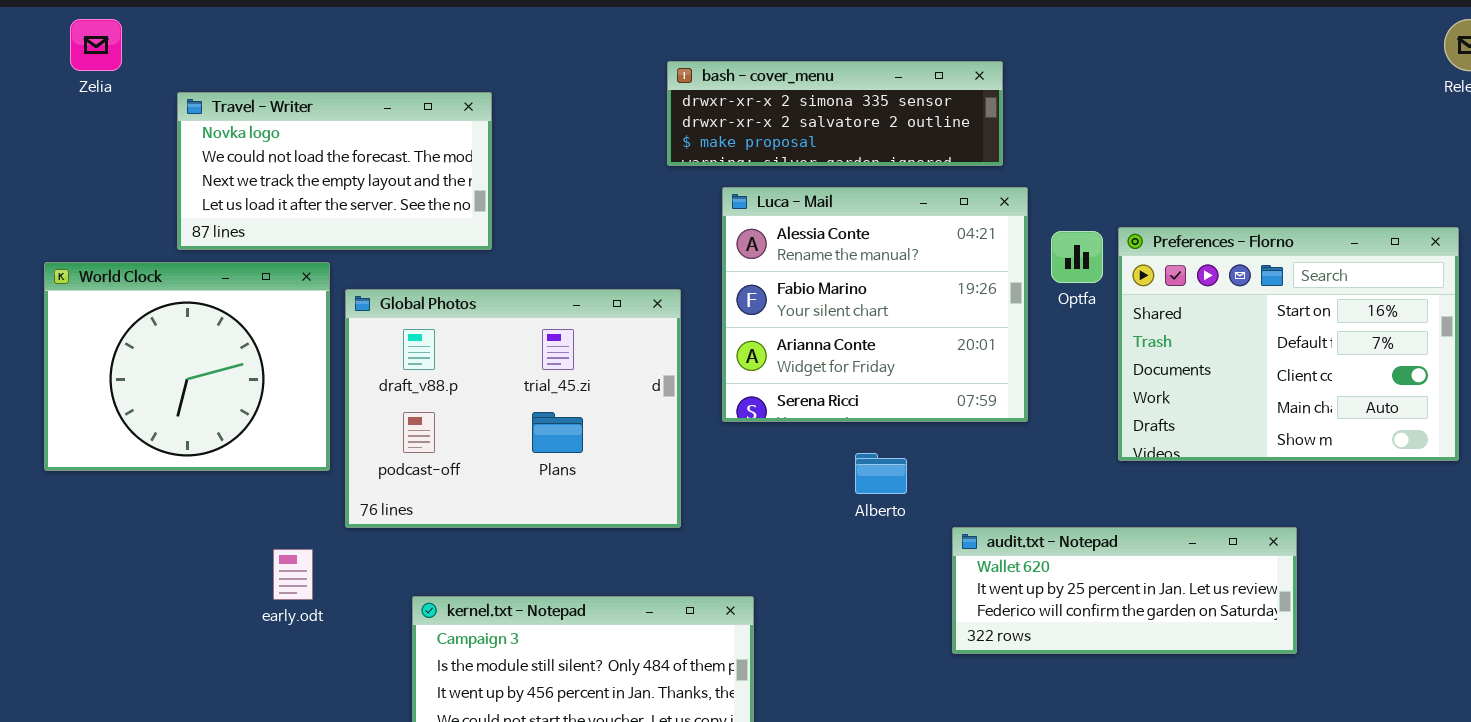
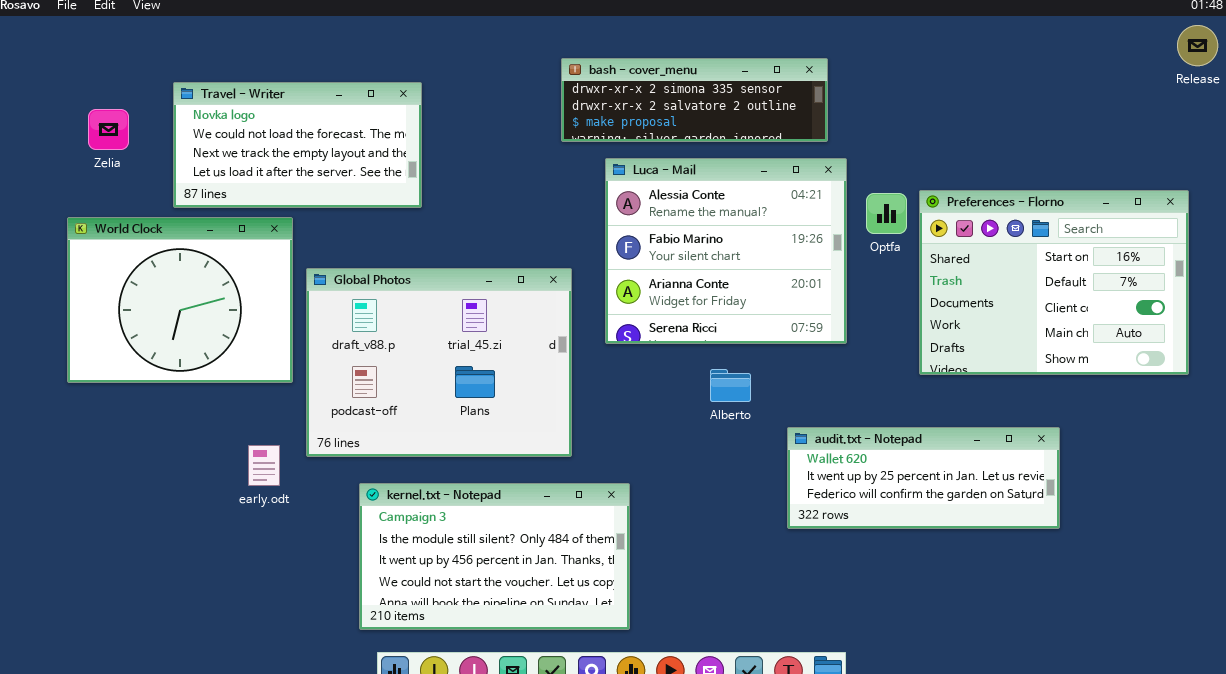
Zelia: [70,19,122,71] -> [88,109,129,150], moved
Global Photos: [345,289,681,528] -> [306,268,572,457], moved

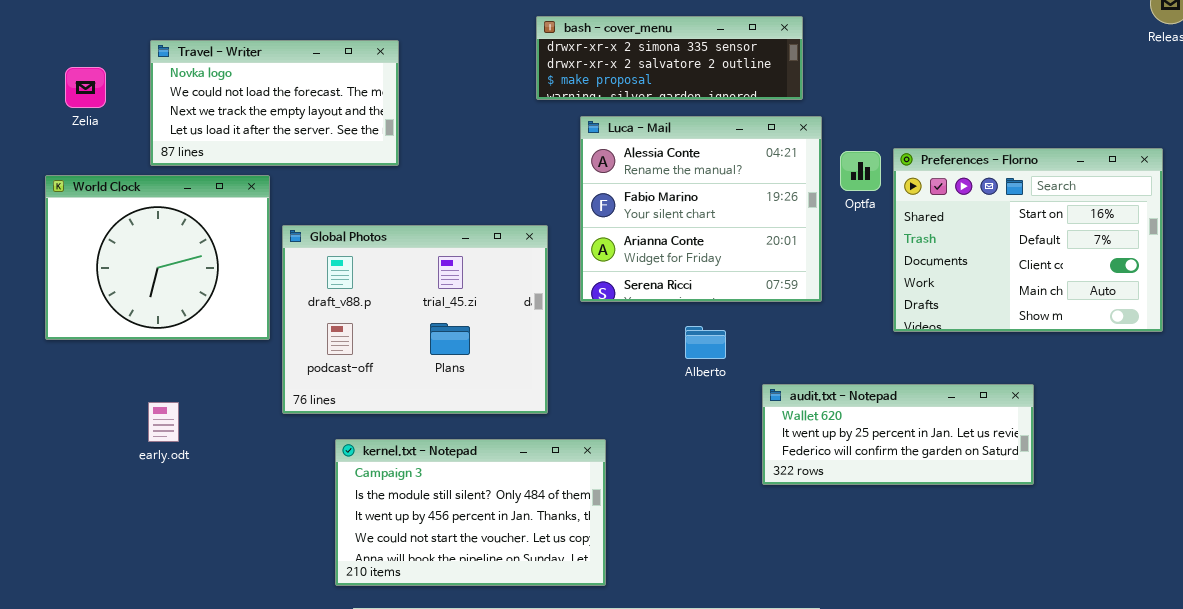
early.odt: [248,445,280,486] -> [148,402,179,442], moved

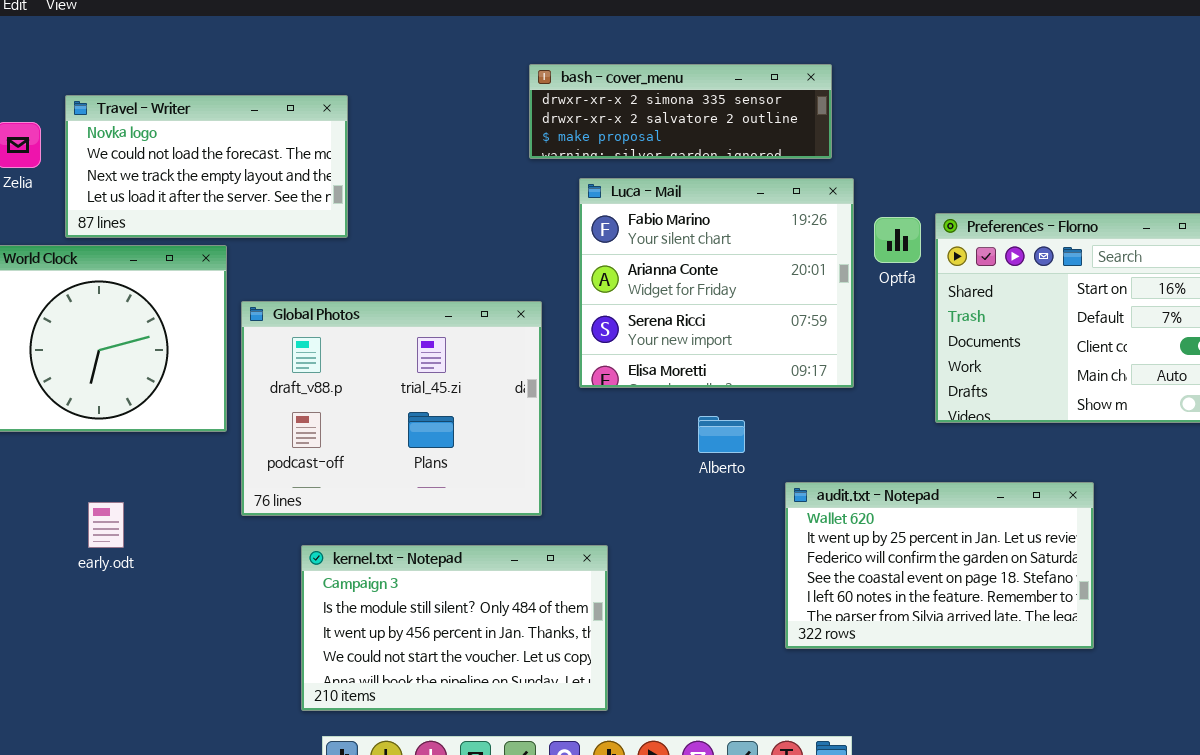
Travel - Writer: [150,40,399,166] -> [65,95,348,238], moved
Luca - Mail: [580,116,822,302] -> [579,178,854,388], scrolled down 1 row
audit.txt - Notepad: [762,384,1034,485] -> [785,482,1094,649], resized

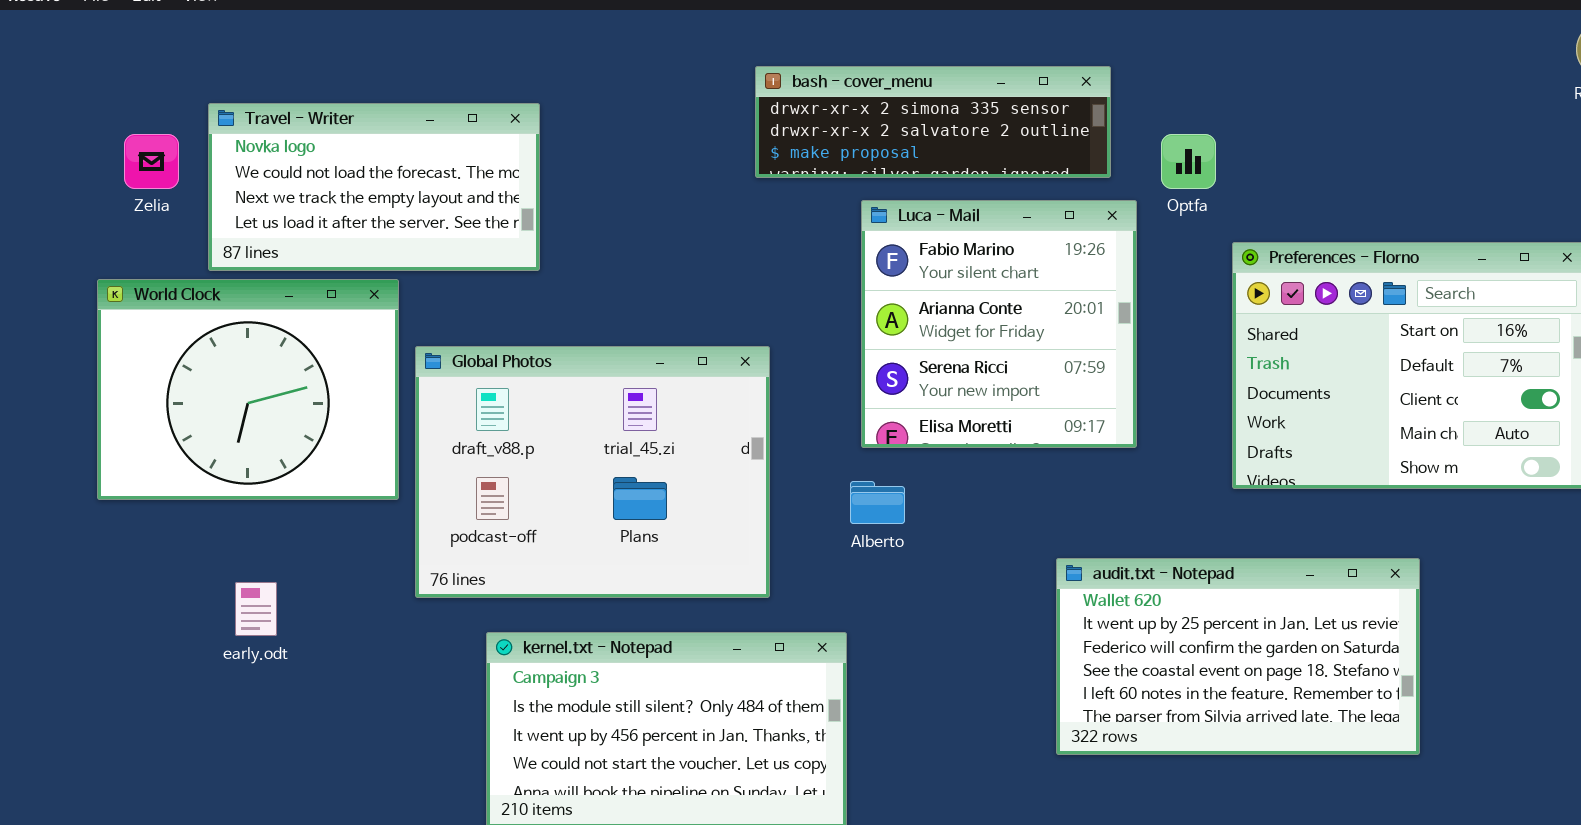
Luca - Mail: [579,178,854,388] -> [861,200,1137,448], resized
Optfa: [874,217,921,263] -> [1161,134,1216,189], moved
Alberto: [698,416,745,453] -> [850,481,905,524], moved

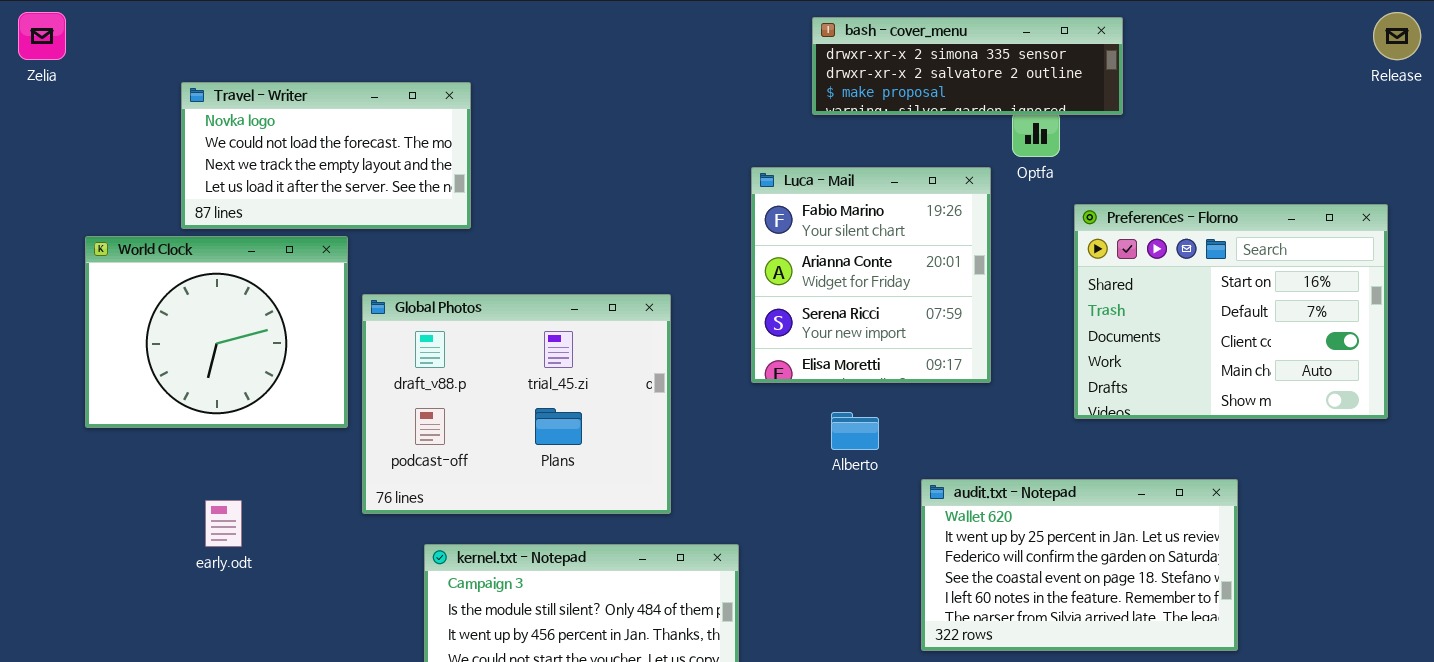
bash - cover_menu: [755,66,1111,178] -> [812,17,1123,115], moved
Zelia: [124,134,179,189] -> [18,12,66,60], moved
Alberto: [850,481,905,524] -> [831,412,879,450], moved

